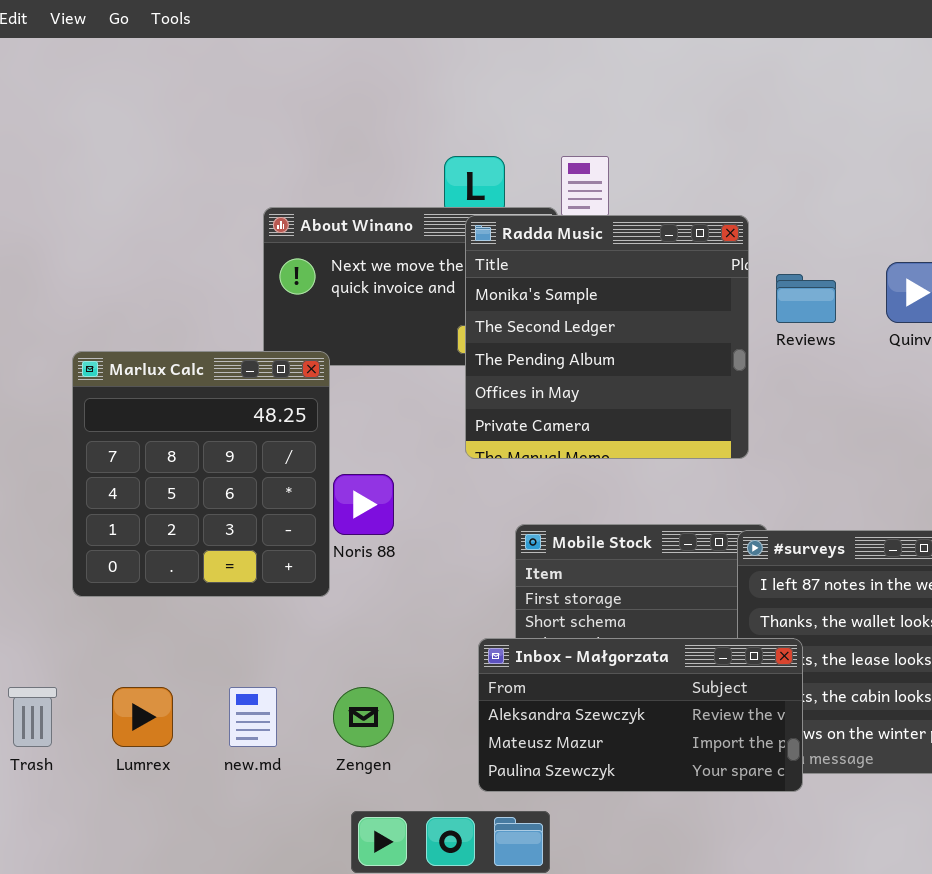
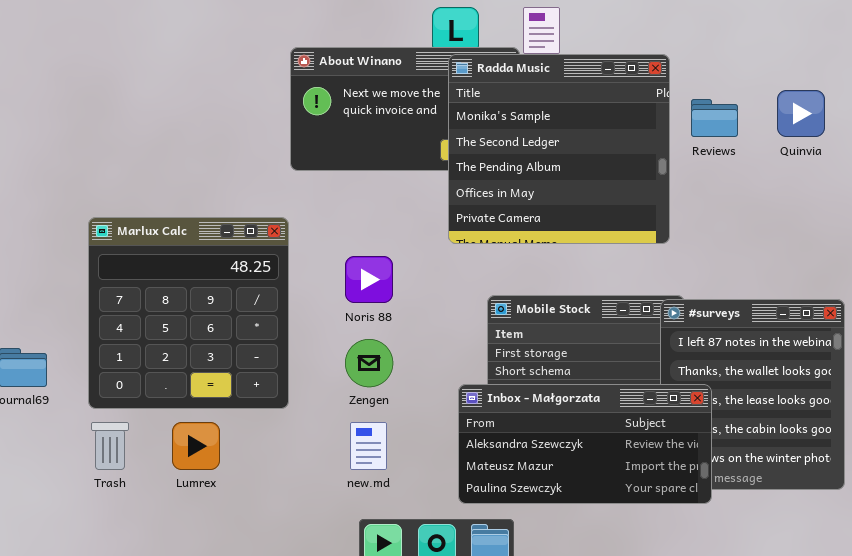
Marlux Calc: [72,351,330,597] -> [88,217,289,409], moved
new.md: [229,687,277,747] -> [350,422,387,470], moved
Zengen: [333,687,394,747] -> [345,339,393,387], moved

